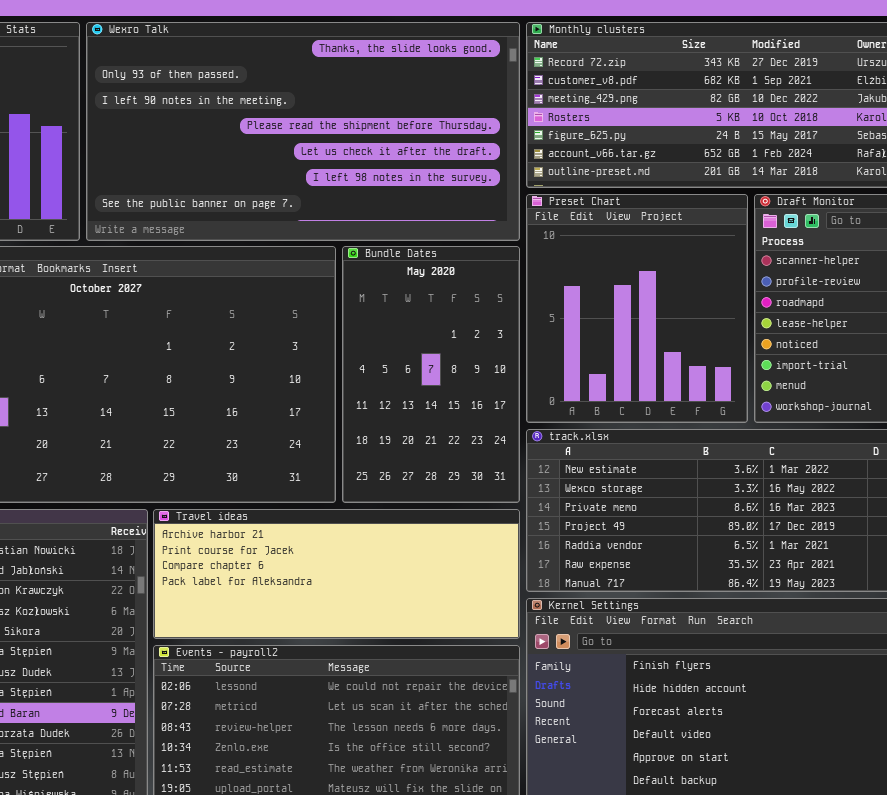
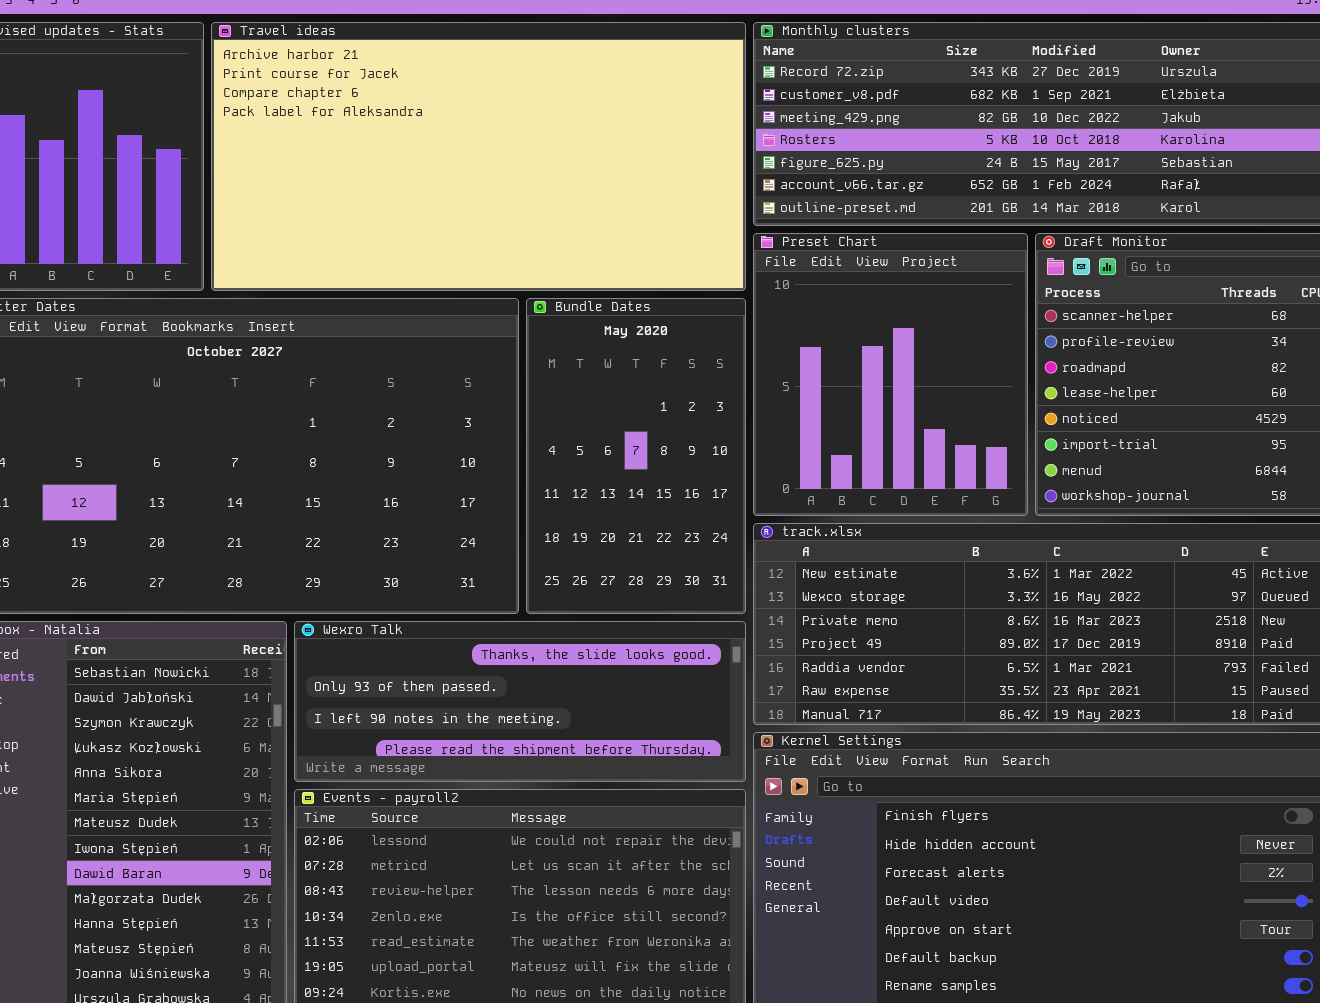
Wexro Talk: [86,22,520,241] -> [294,621,746,782], moved, resized
Travel ideas: [153,509,520,639] -> [211,22,746,291], moved, resized

